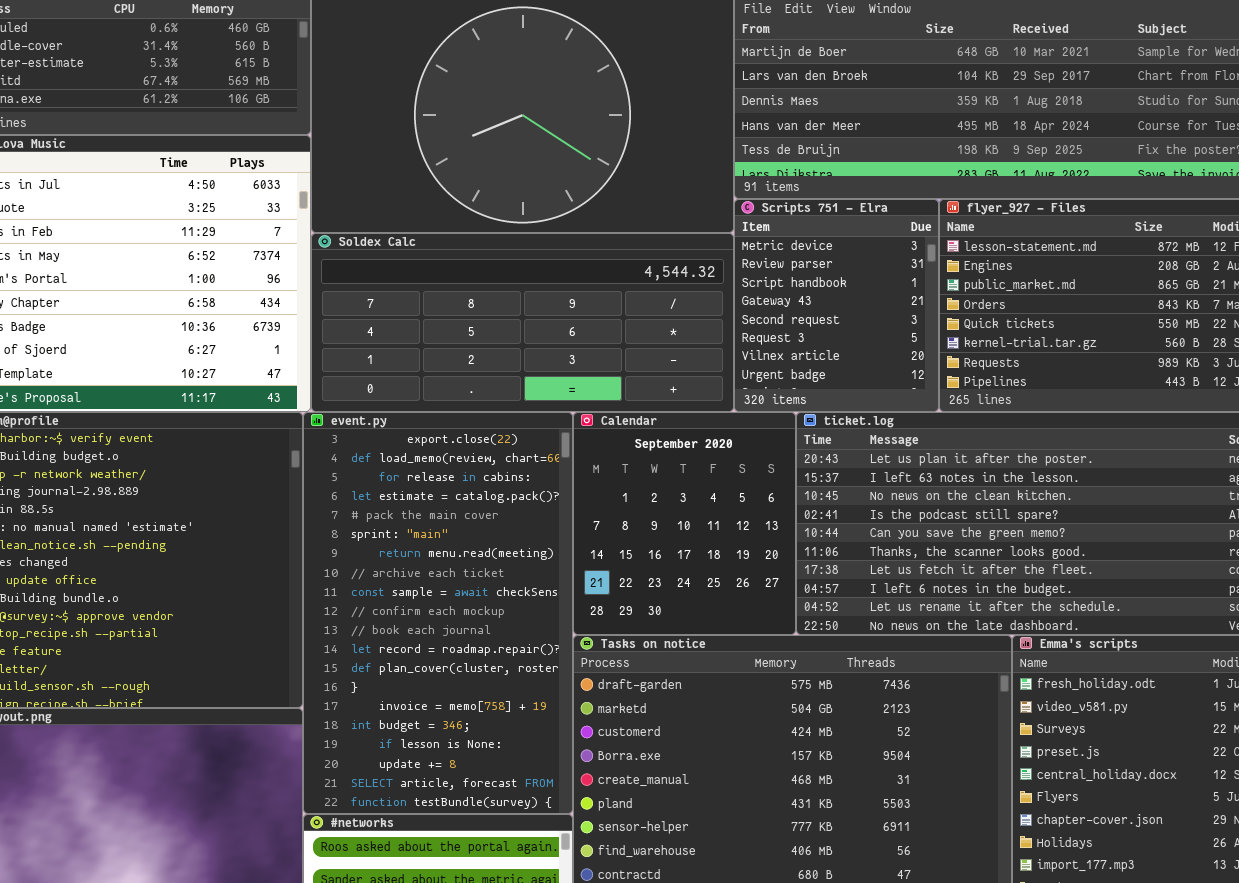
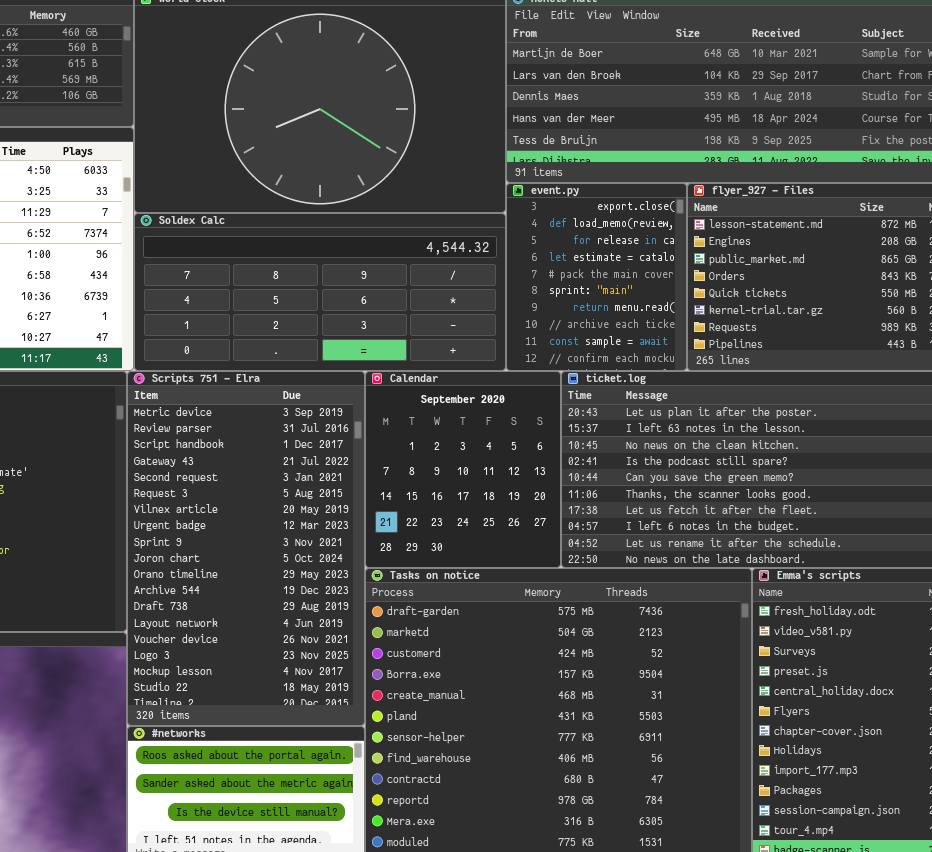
Scripts 751 - Elra: [734,199,939,412] -> [127,371,365,726], moved, resized
event.py: [303,412,573,814] -> [506,183,687,371], moved, resized

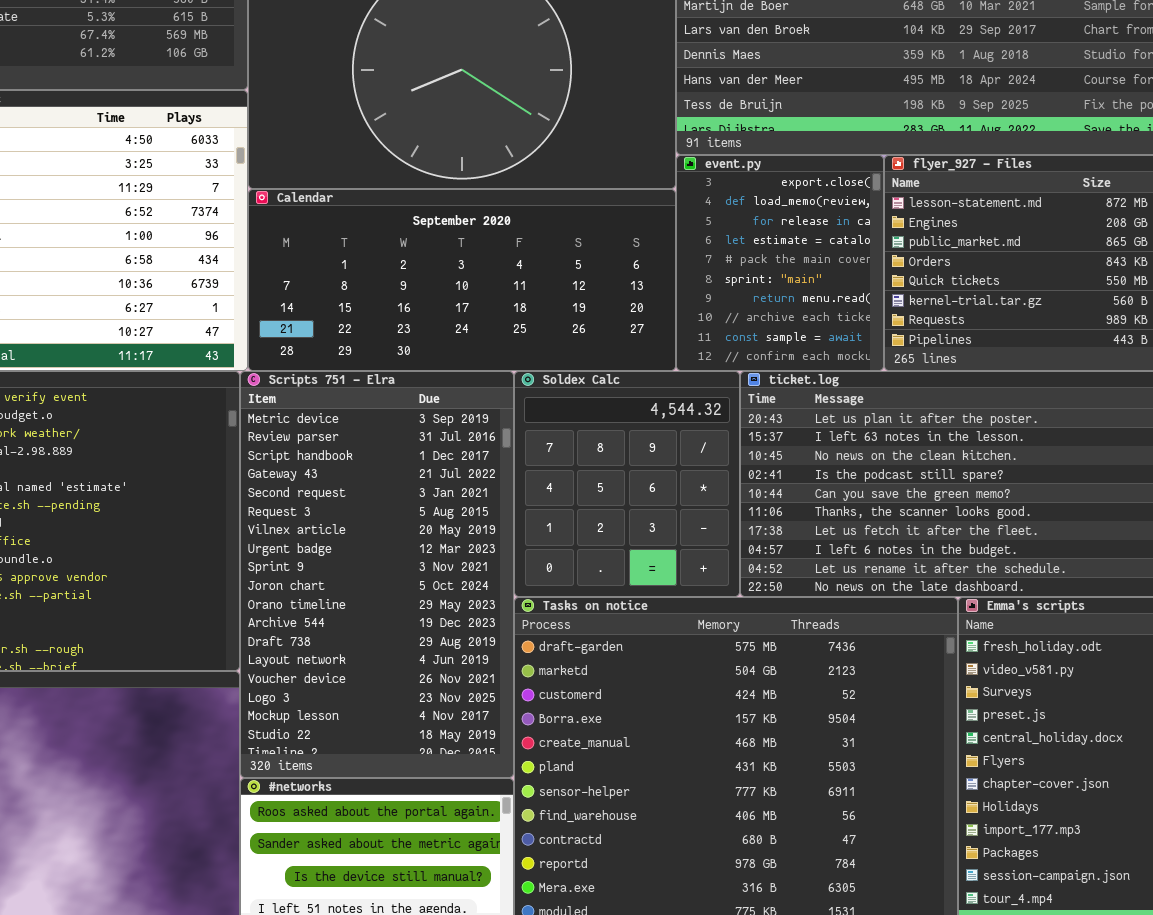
Soldex Calc: [134,213,506,371] -> [514,371,740,597], moved, resized
Calendar: [365,371,561,568] -> [248,189,676,371], moved, resized

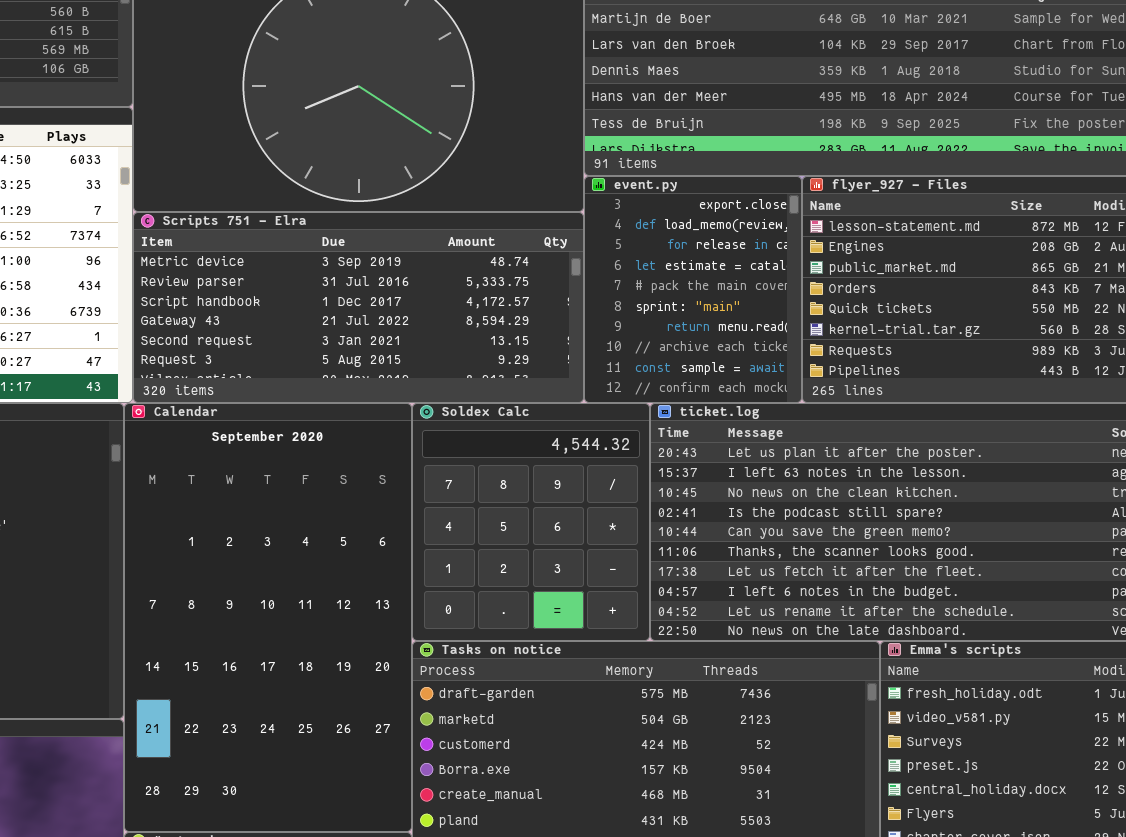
Calendar: [248,189,676,371] -> [124,403,412,832], moved, resized
Scripts 751 - Elra: [240,371,514,778] -> [133,212,584,403], moved, resized

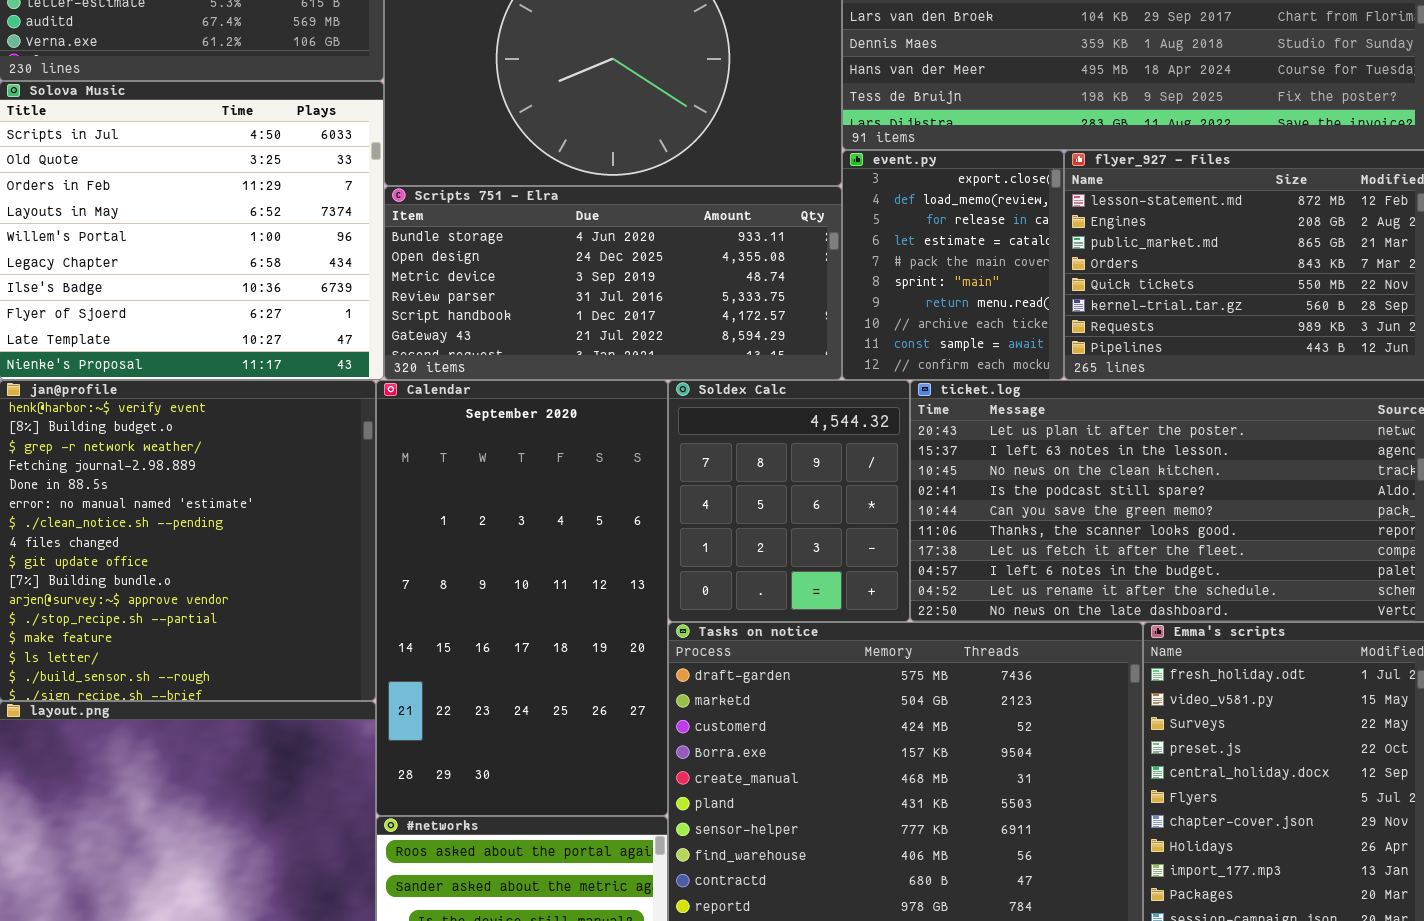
Scripts 751 - Elra: [133,212,584,403] -> [384,186,842,380], scrolled up 2 rows

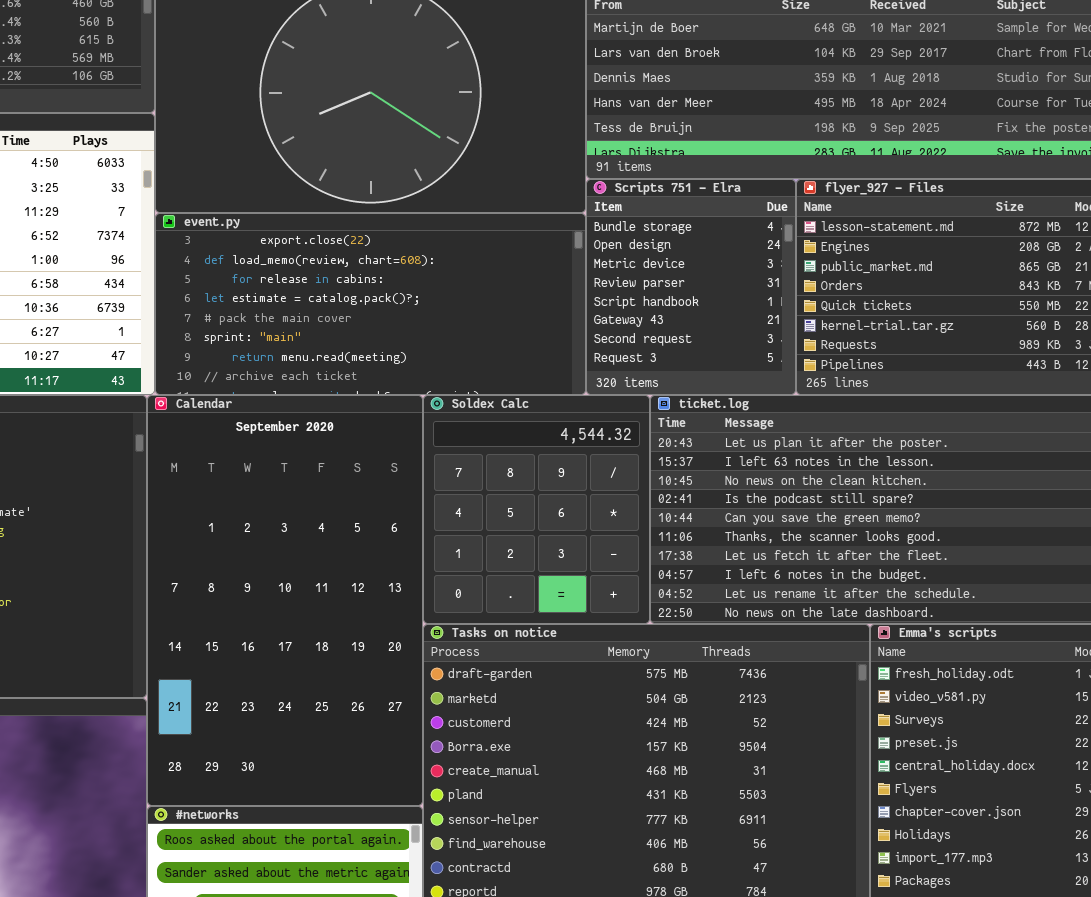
event.py: [842,150,1064,380] -> [155,213,586,395], moved, resized
Scripts 751 - Elra: [384,186,842,380] -> [586,179,796,395], moved, resized

